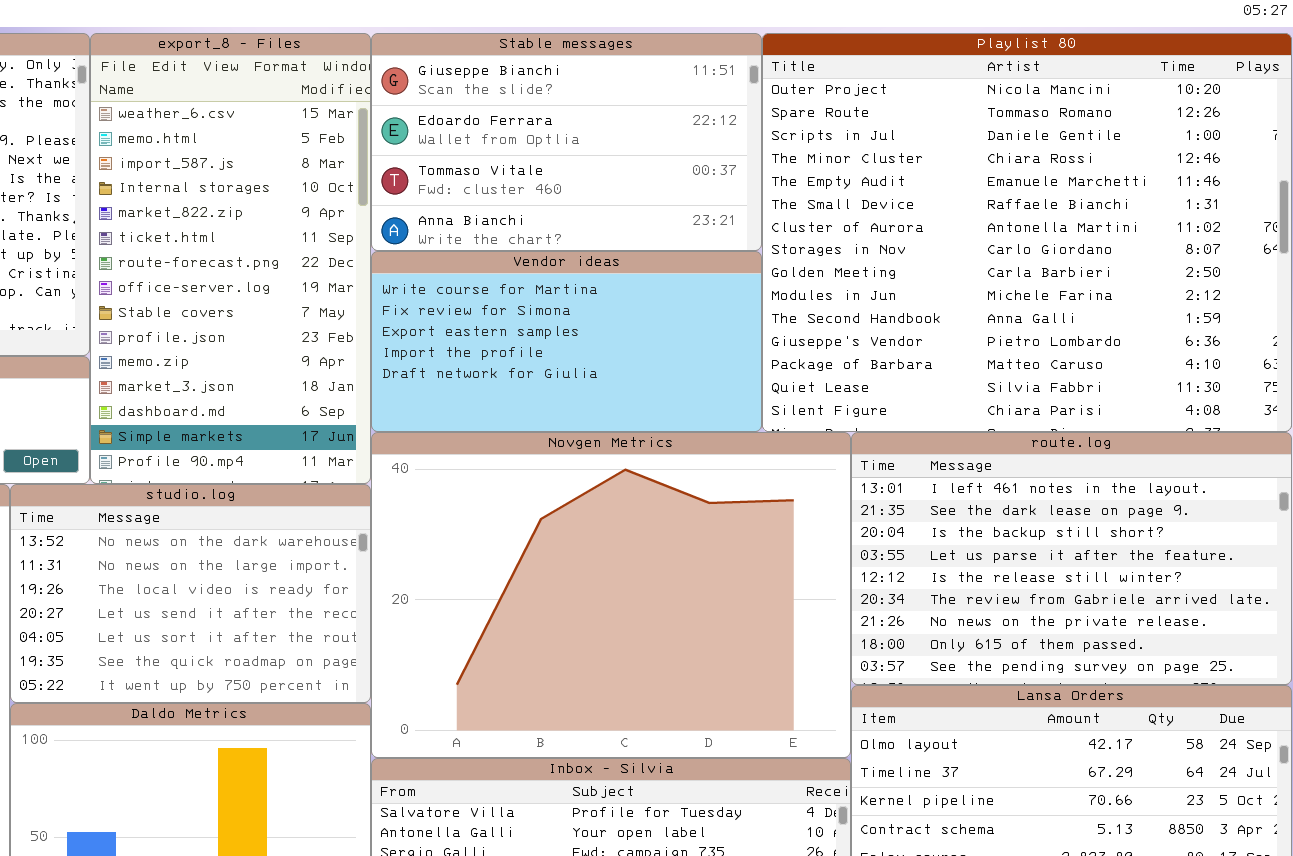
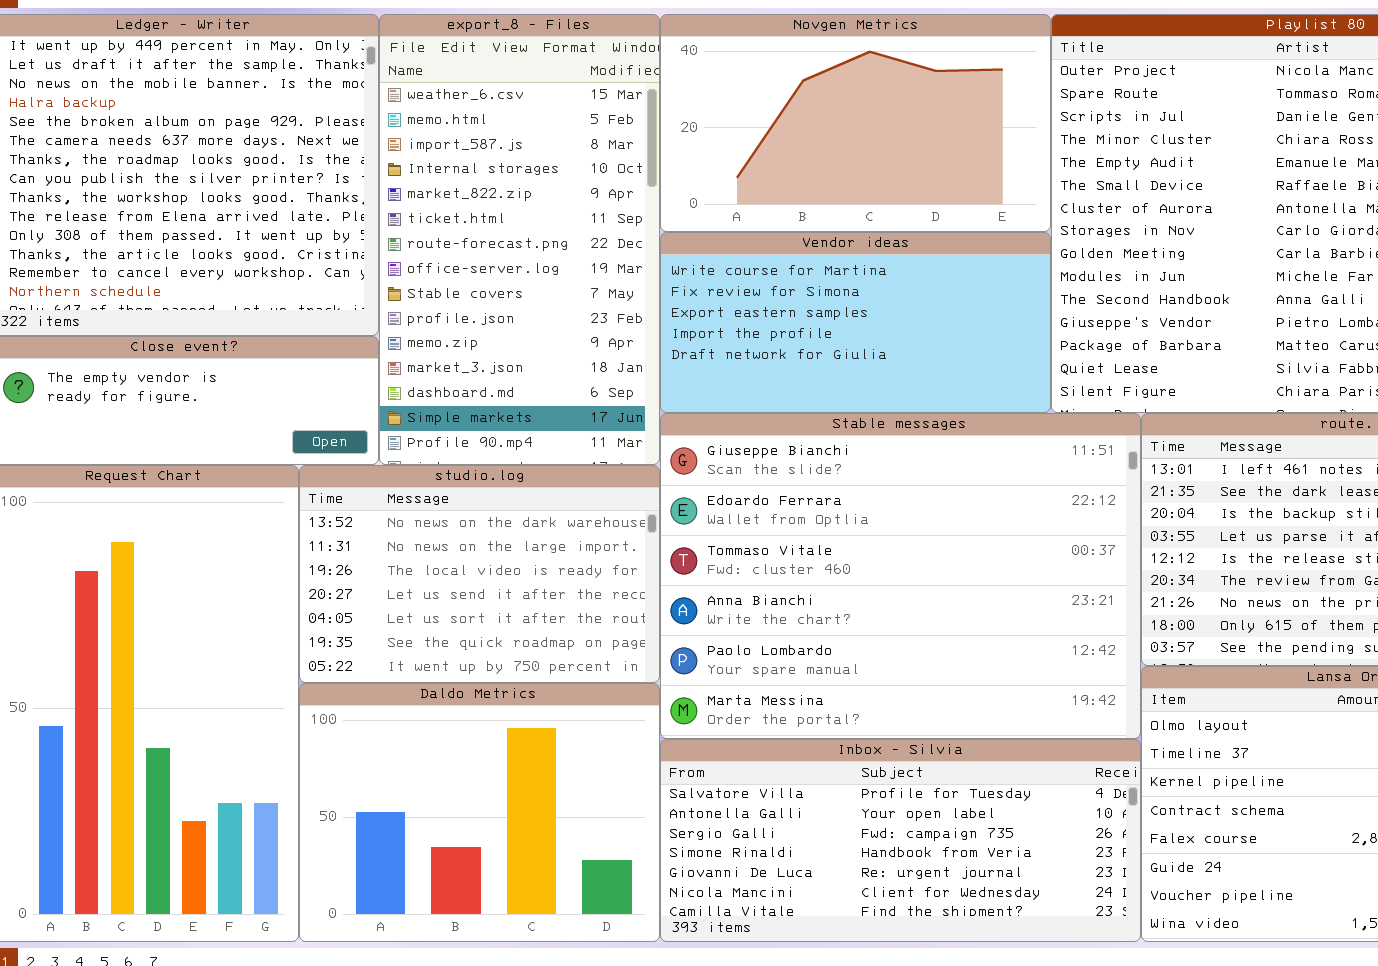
Stable messages: [371,33,762,251] -> [660,413,1141,739], moved, resized
Novgen Metrics: [371,432,851,758] -> [660,14,1051,232], moved, resized

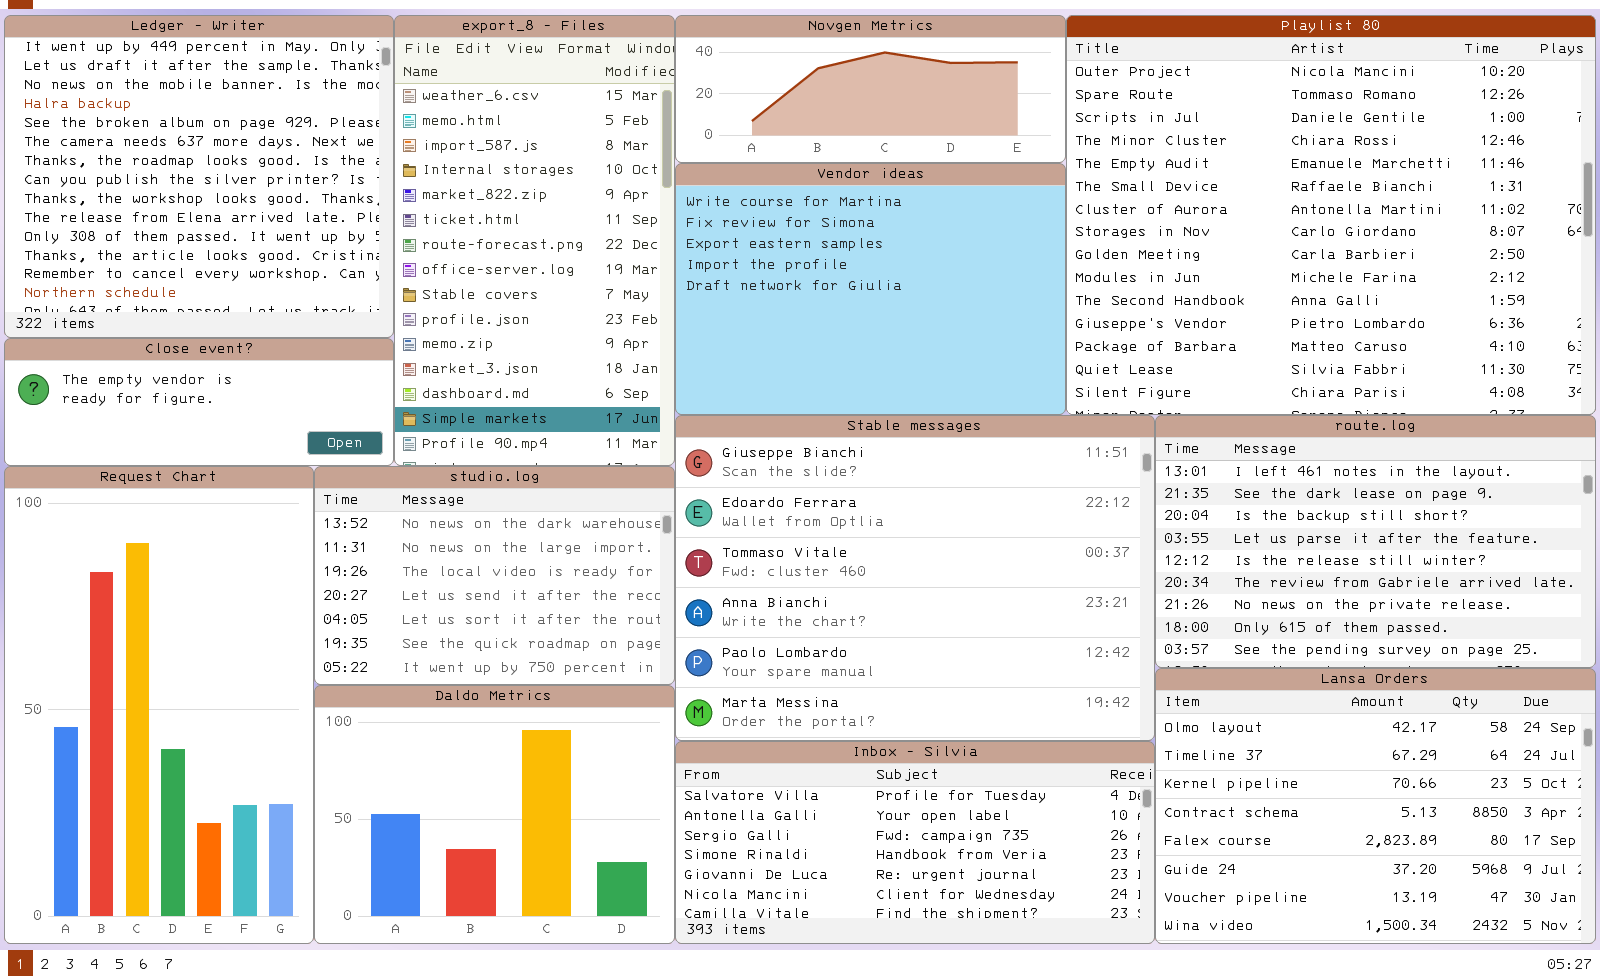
Novgen Metrics: [660,14,1051,232] -> [675,15,1066,163], resized
Vendor ideas: [660,232,1051,413] -> [675,163,1066,415], resized

